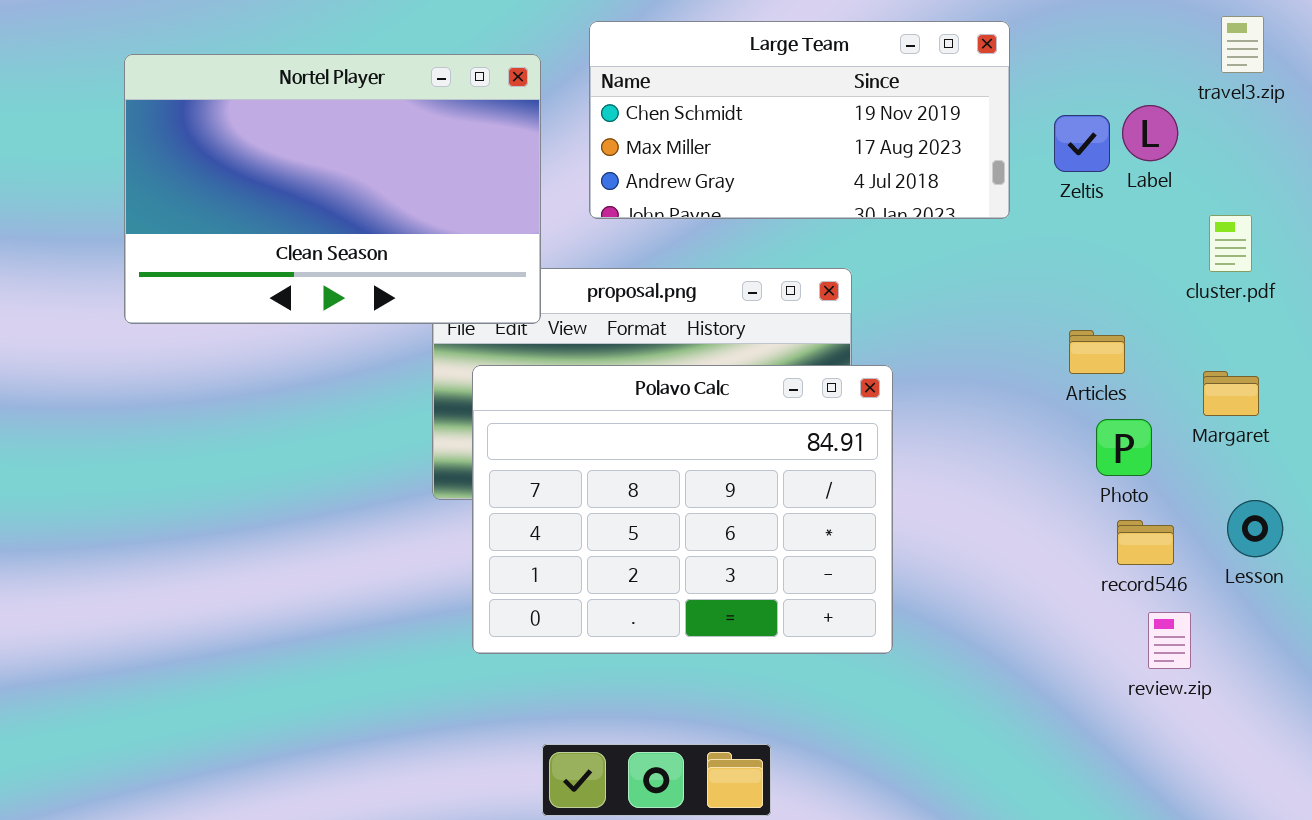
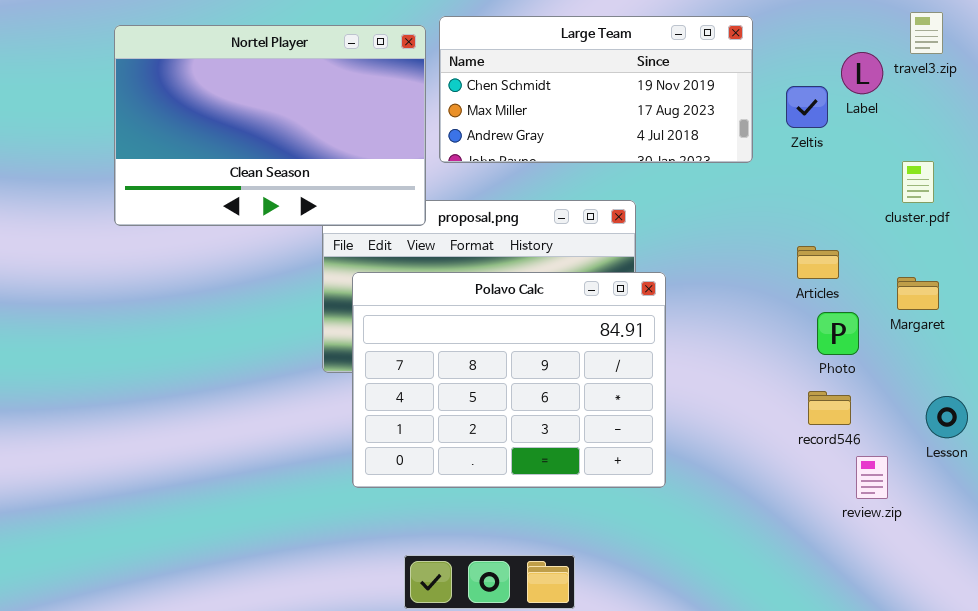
Nortel Player: [124,54,541,324] -> [114,25,426,226], moved
Label: [1122,105,1178,161] -> [841,52,883,94], moved
Lesson: [1227,500,1283,557] -> [926,396,968,438], moved
record546: [1117,520,1174,565] -> [808,391,851,425], moved

